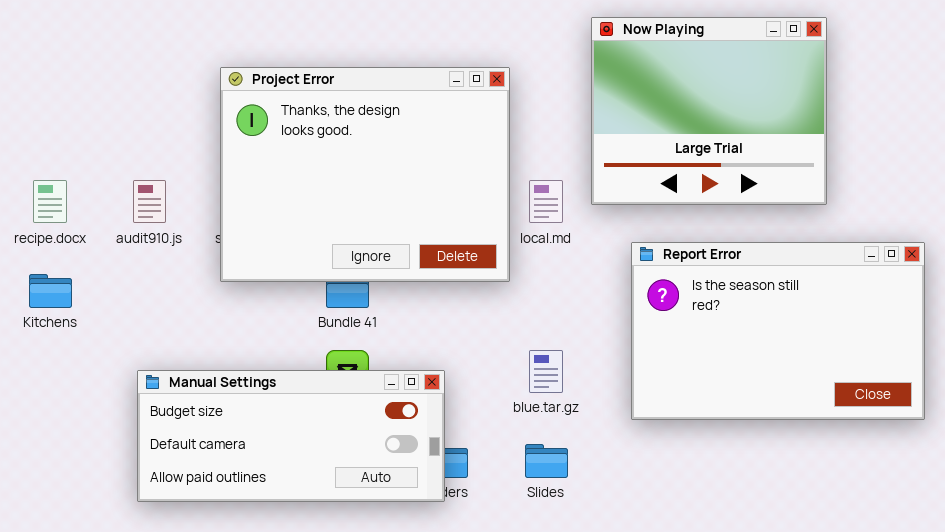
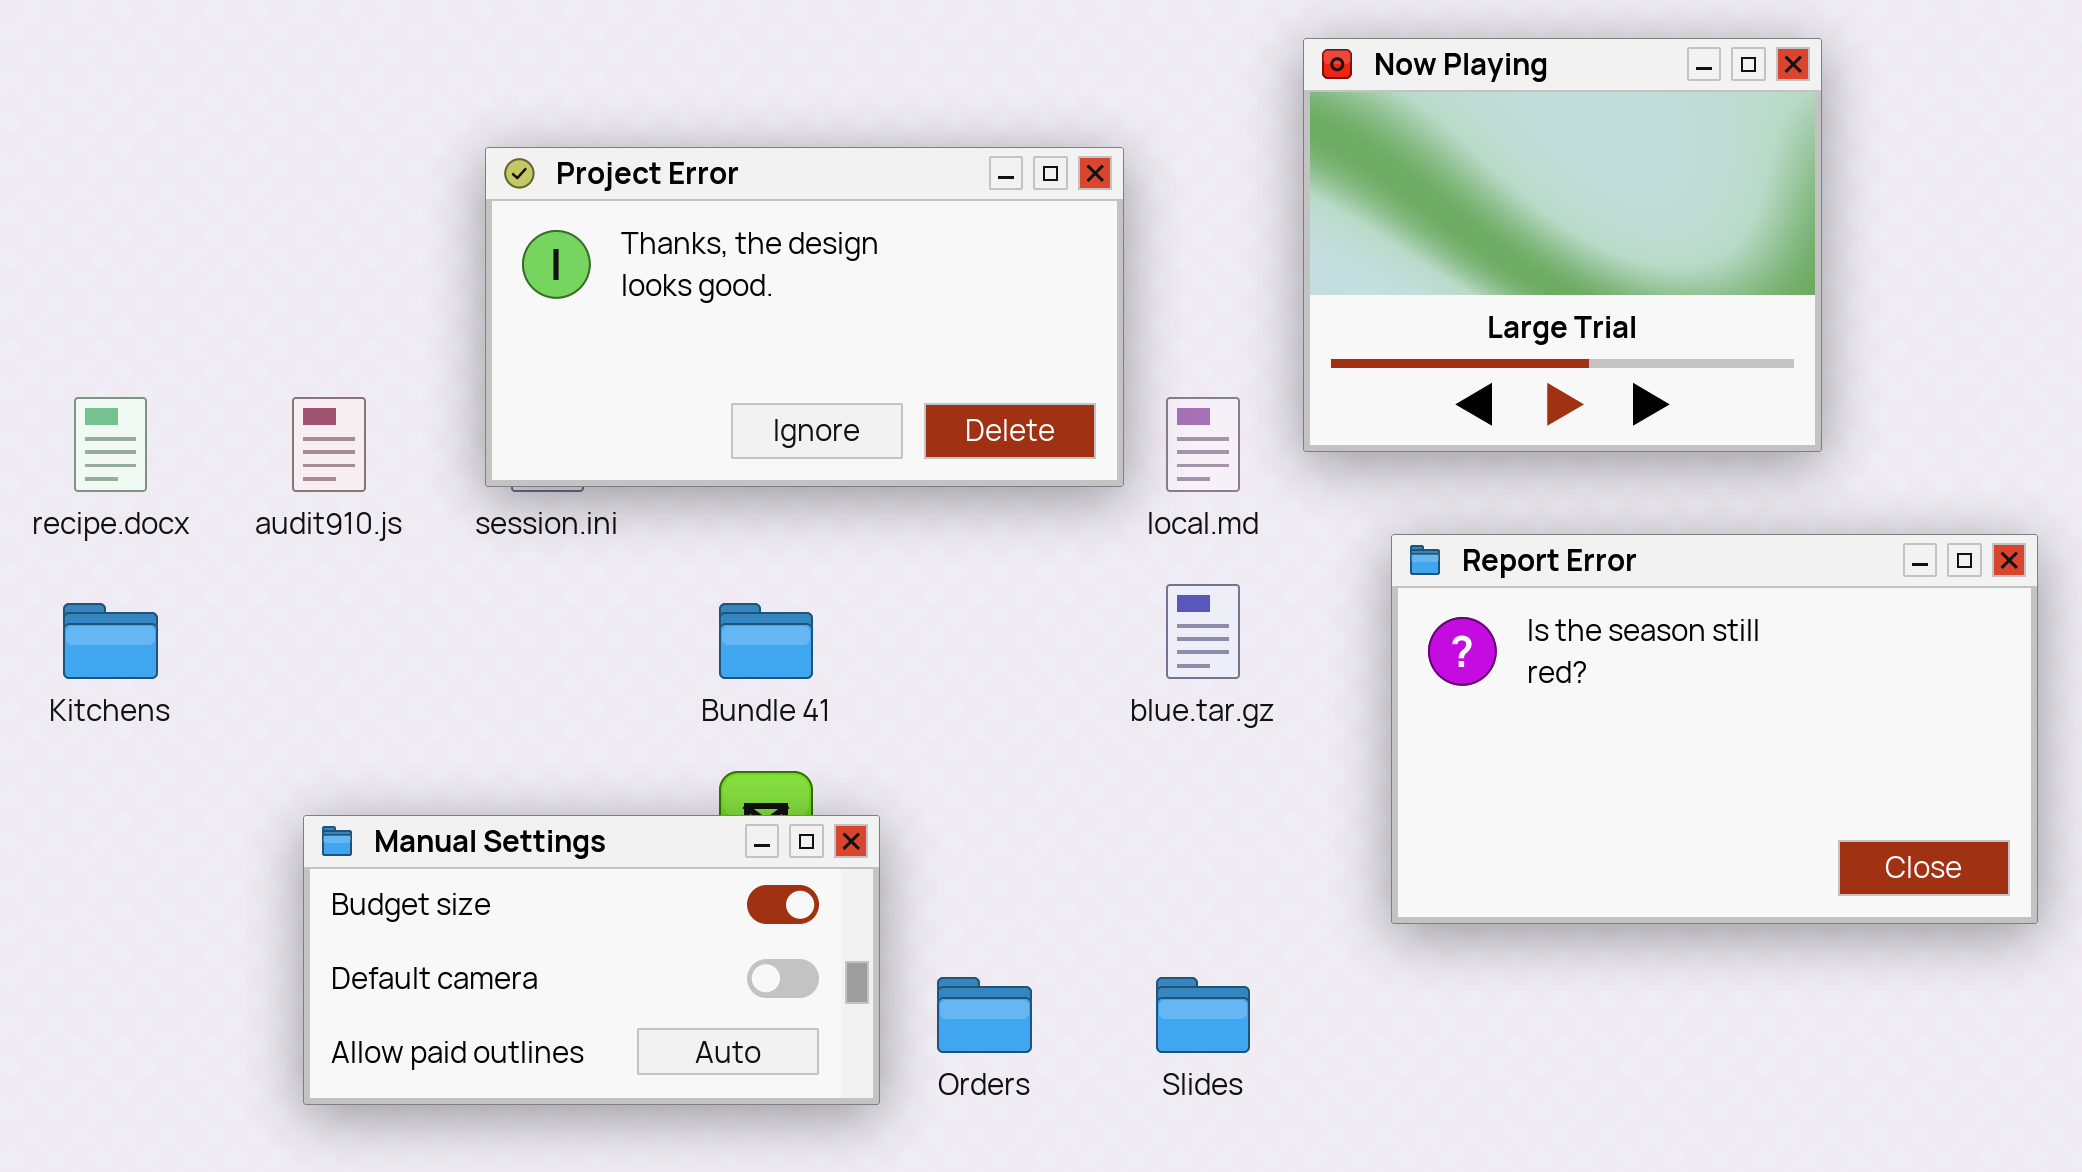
Project Error: [220,67,510,282] -> [485,147,1124,487], resized
blue.tar.gz: [529,350,563,393] -> [1166,584,1240,679], moved
Manual Settings: [137,370,445,502] -> [303,815,880,1105], resized

